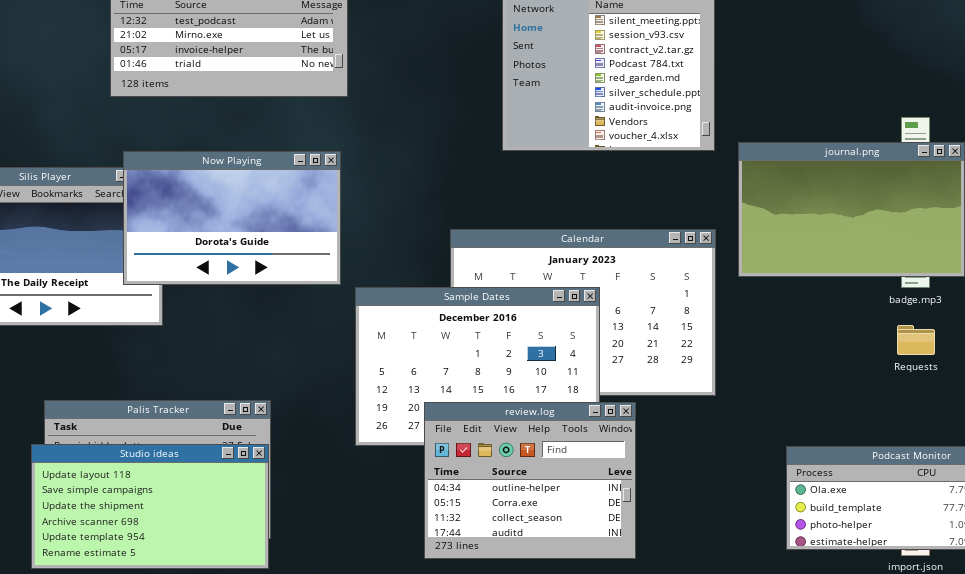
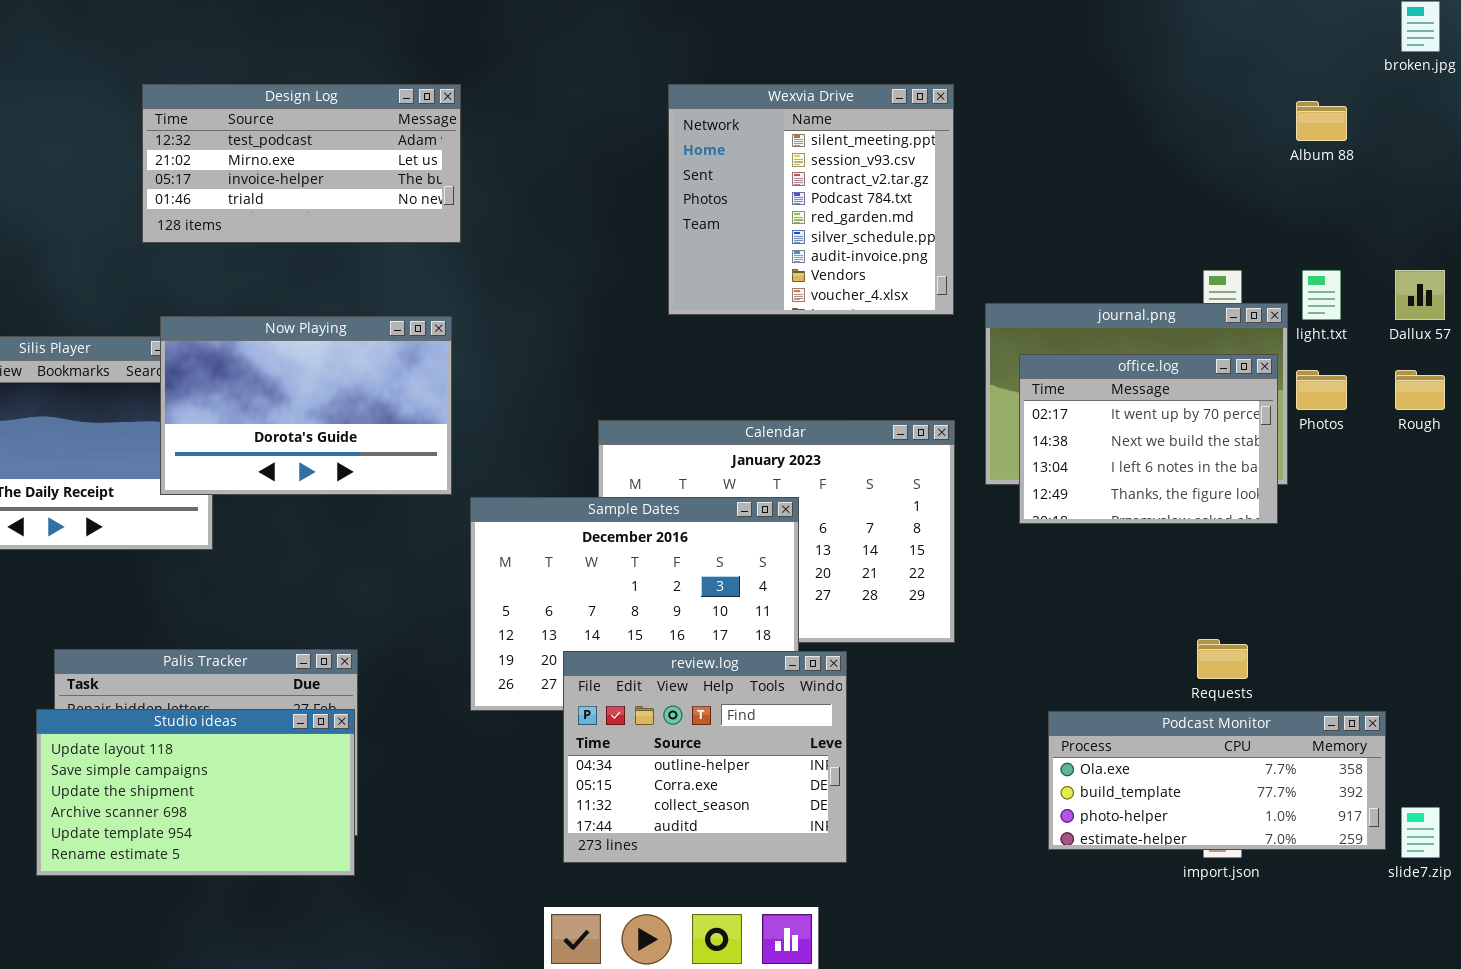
office.log: none -> [1019,354,1278,524], opened
Requests: [897,325,935,355] -> [1197,639,1248,679], moved

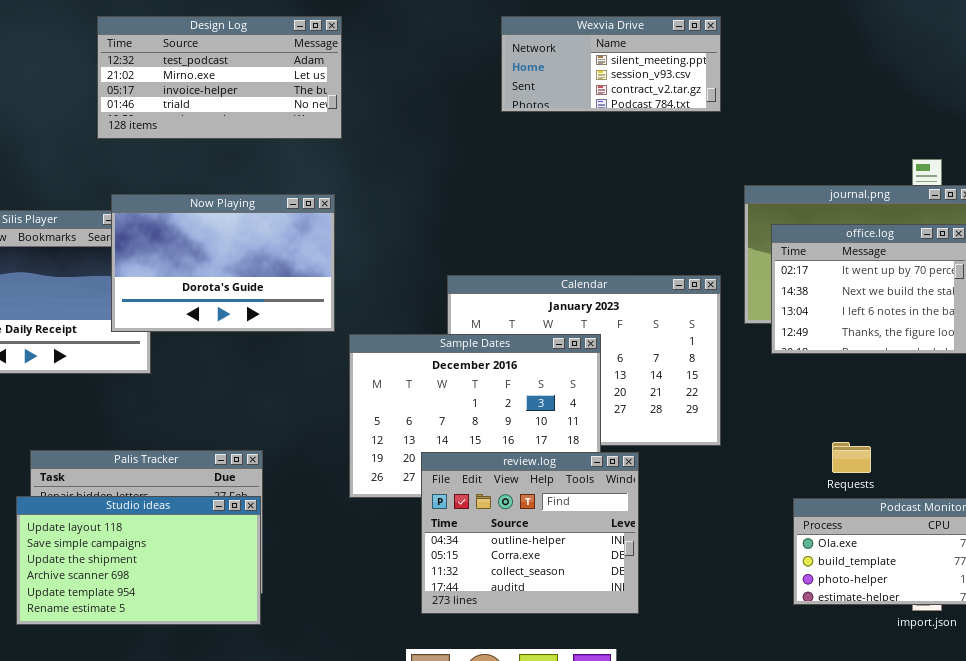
Wexvia Drive: [668,84,954,315] -> [501,16,721,112], resized
Requests: [1197,639,1248,679] -> [832,442,871,473], moved

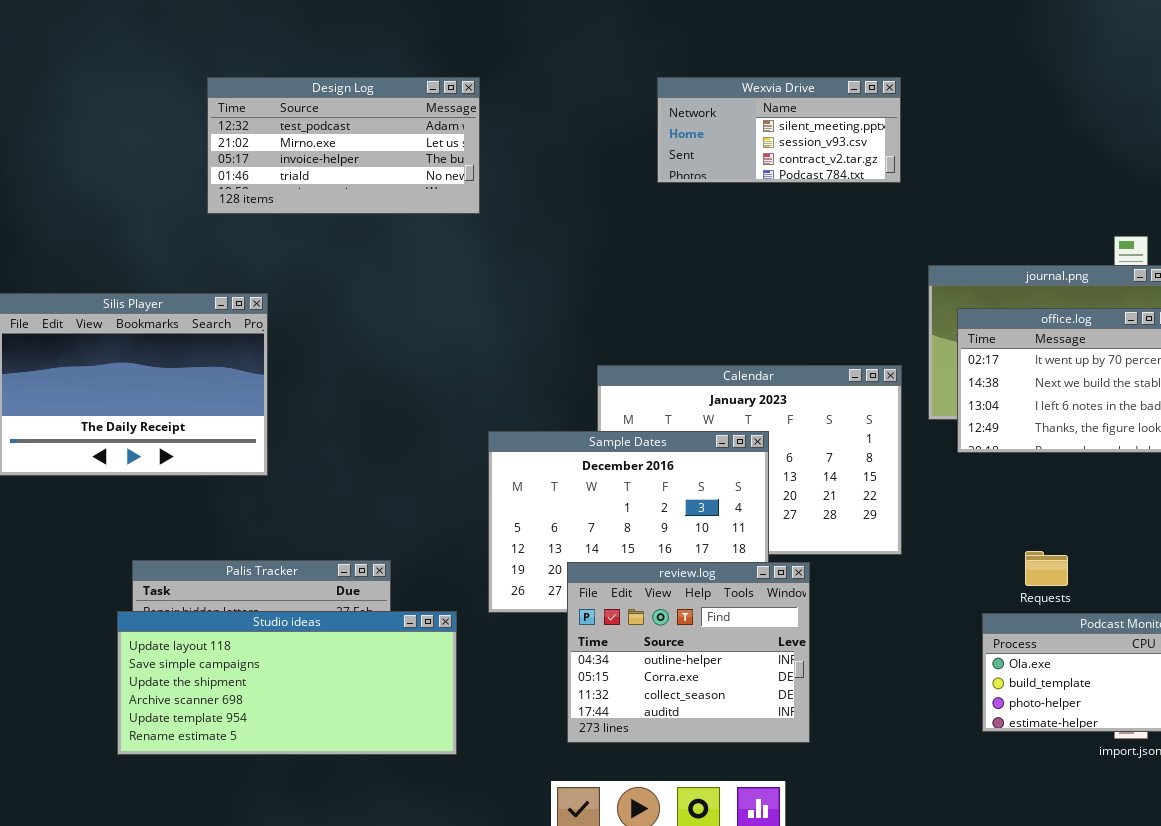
Now Playing: [111,194,335,332] -> none, closed
Studio ideas: [16,496,261,625] -> [117,611,457,755], resized

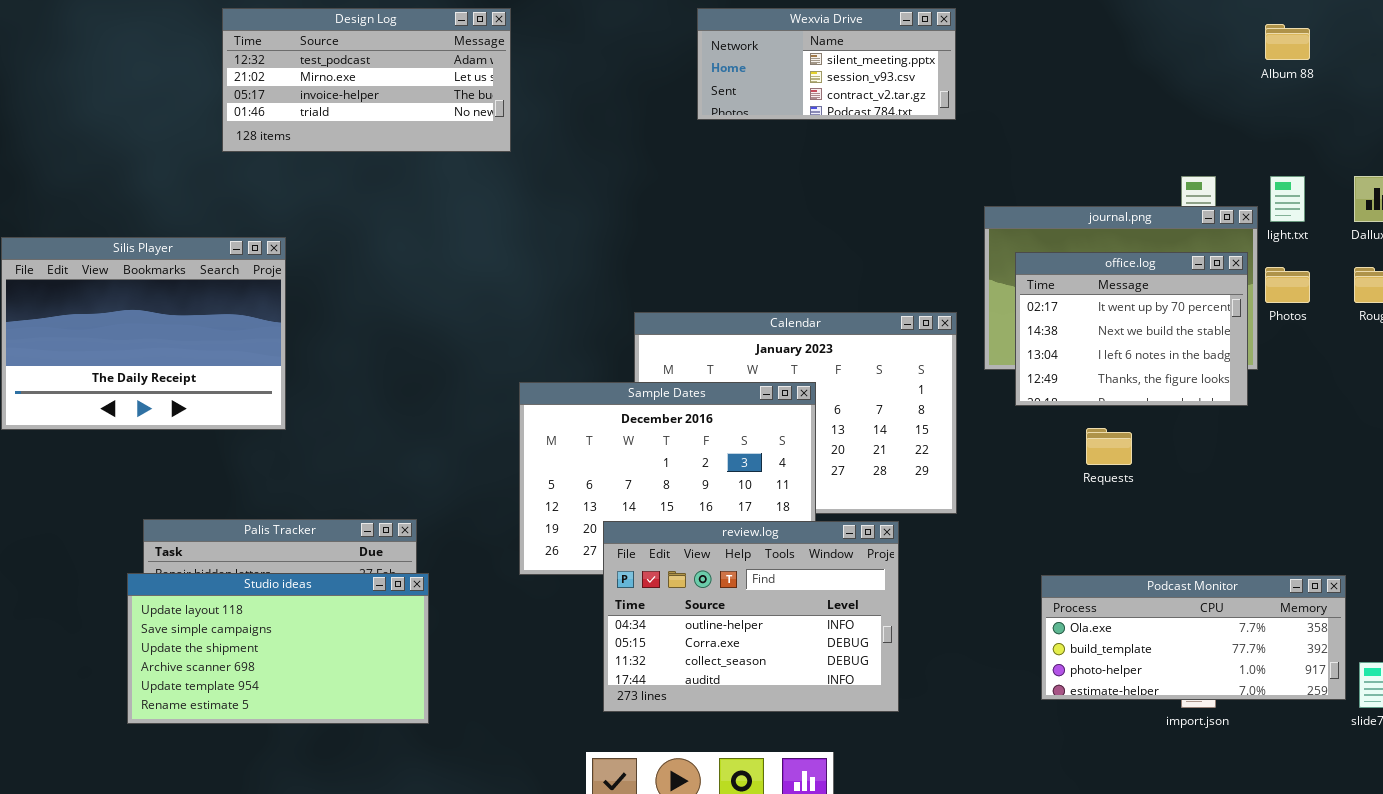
Requests: [1025,551,1068,586] -> [1086,428,1132,465], moved
review.log: [567,562,810,743] -> [603,521,899,712], resized
Studio ideas: [117,611,457,755] -> [127,573,429,724], resized

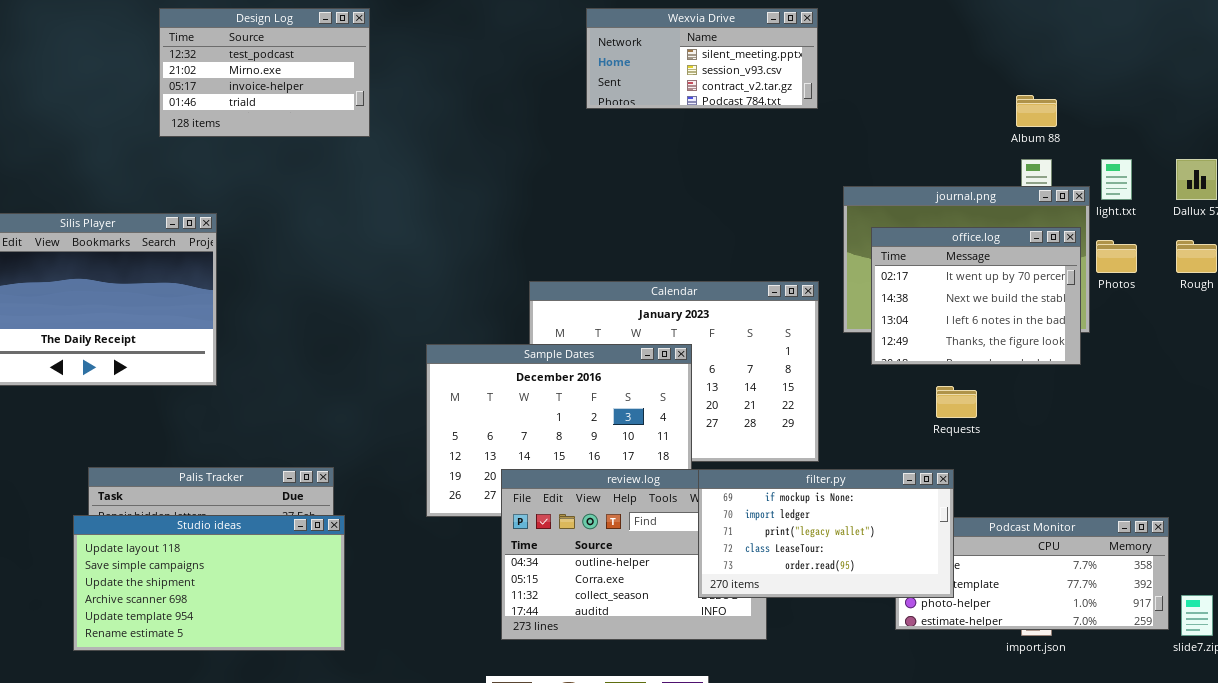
Design Log: [222,8,511,152] -> [159,8,370,137], resized
Album 88: [1265,24,1310,60] -> [1016,95,1057,127], moved
filter.py: none -> [698,469,954,598], opened

